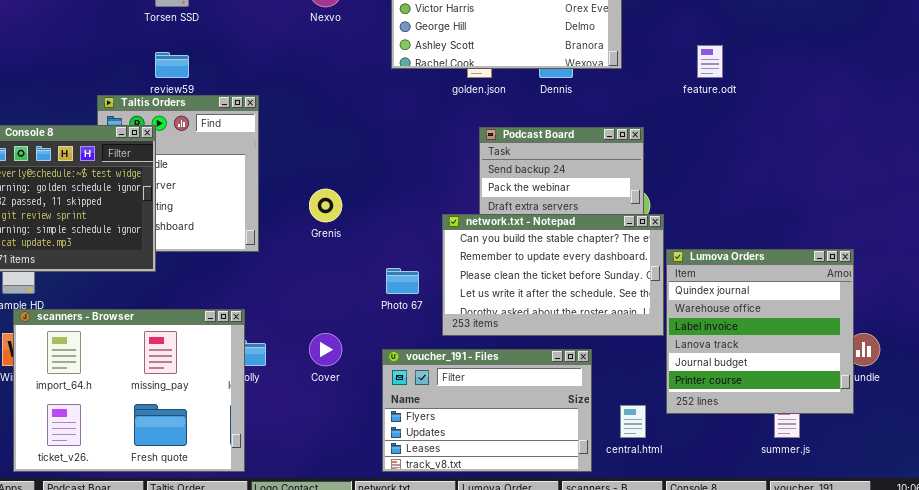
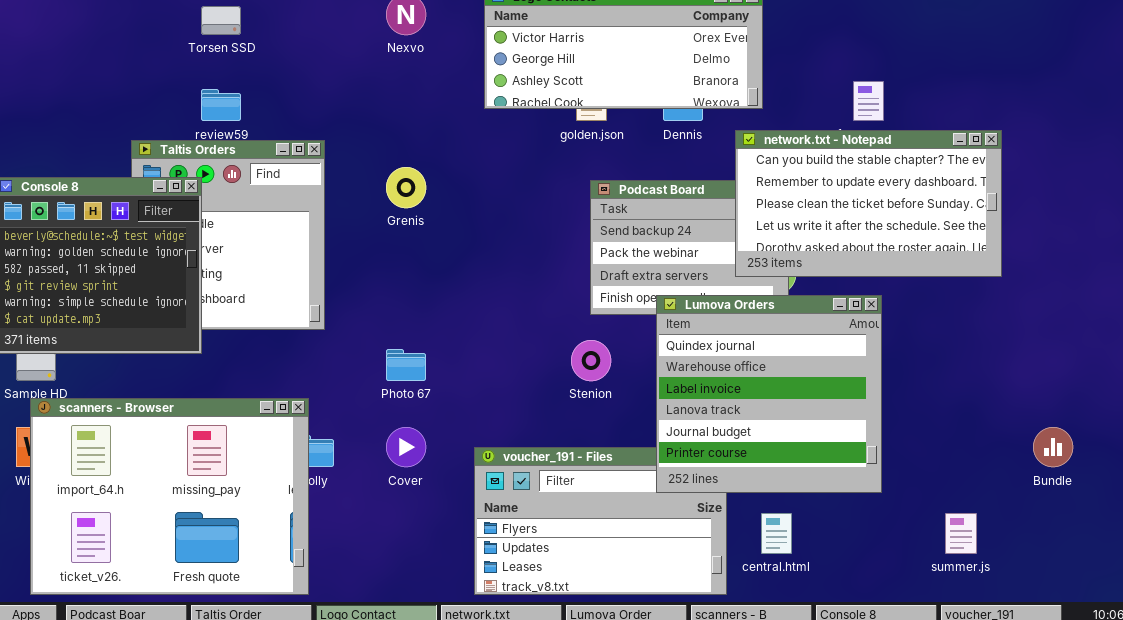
Grenis: [309,189,342,222] -> [386,167,426,208], moved
network.txt - Notepad: [442,214,664,336] -> [735,130,1002,277], moved
Lumova Orders: [666,249,854,414] -> [656,295,882,493], moved
Photo 67: [386,268,419,294] -> [386,349,426,381], moved

